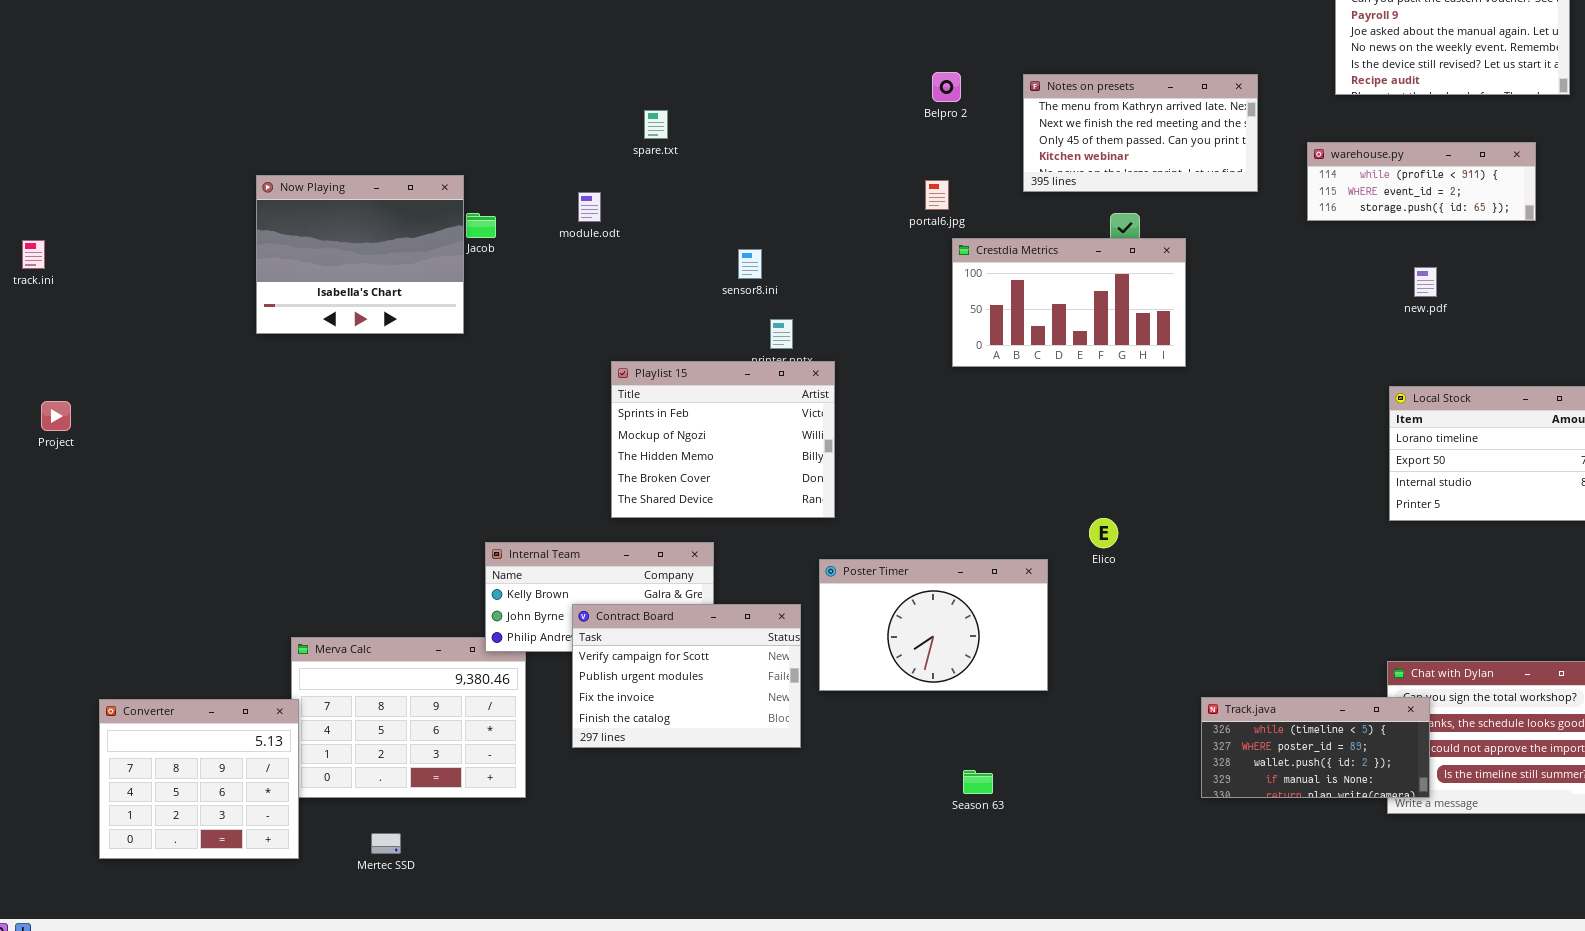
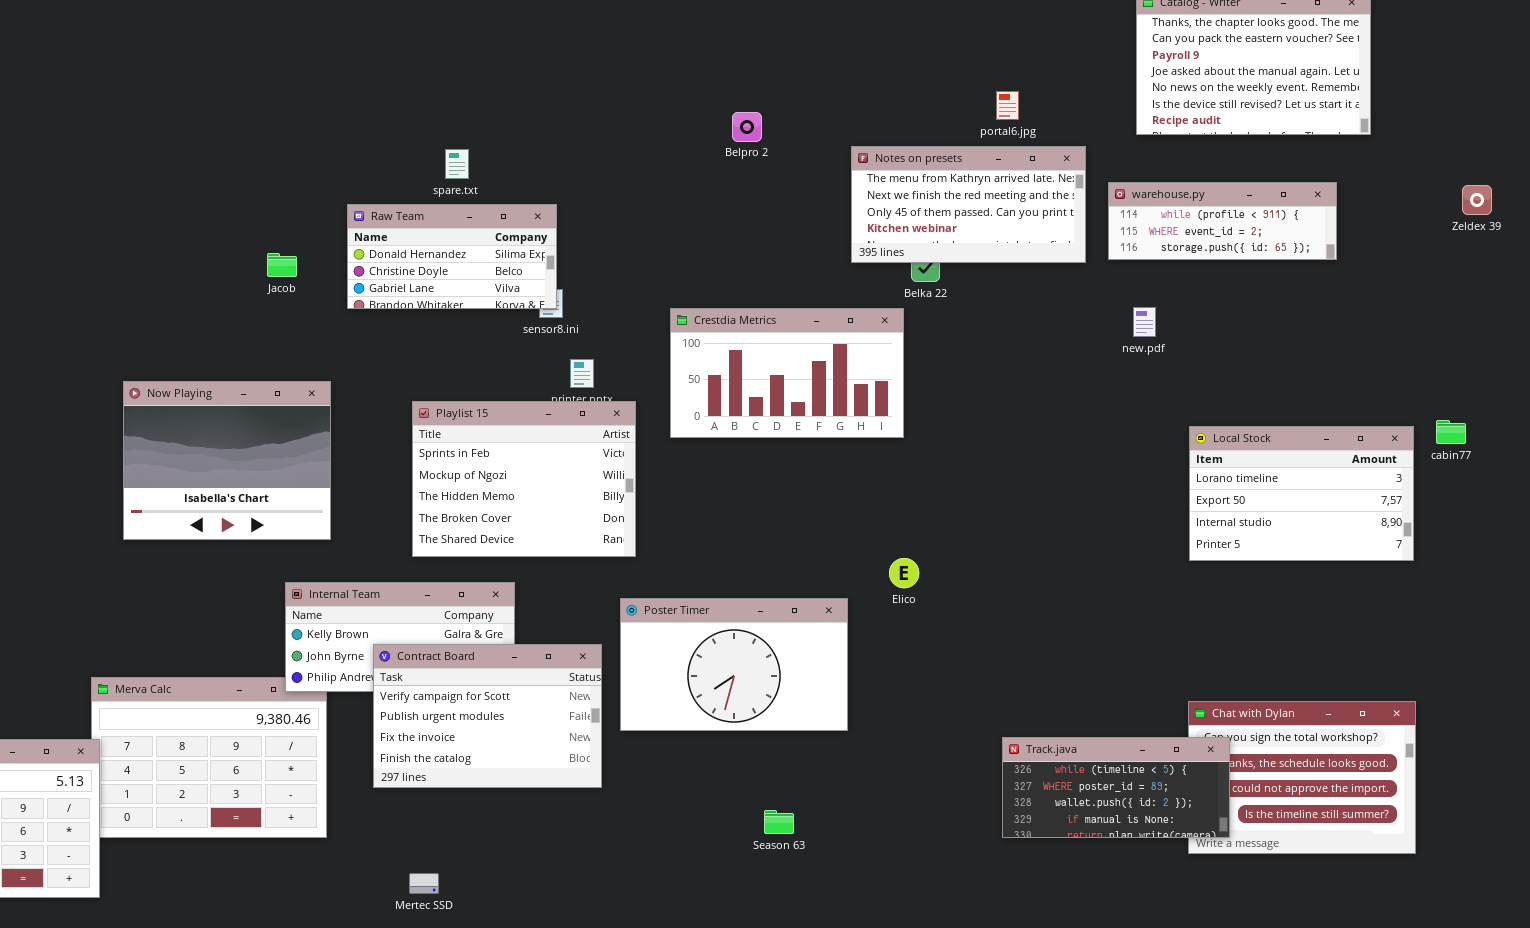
Notes on presets: [1023,74,1258,192] -> [851,146,1086,263], moved
Raw Team: none -> [347,204,557,309], opened
Now Playing: [256,175,464,334] -> [123,381,331,540], moved
portal6.jpg: [925,180,949,210] -> [996,91,1019,120], moved
Crestdia Metrics: [952,238,1186,367] -> [670,308,904,438], moved
new.pdf: [1414,267,1437,297] -> [1133,307,1156,337], moved
Mertec SSD: [371,833,401,854] -> [409,873,439,894], moved

